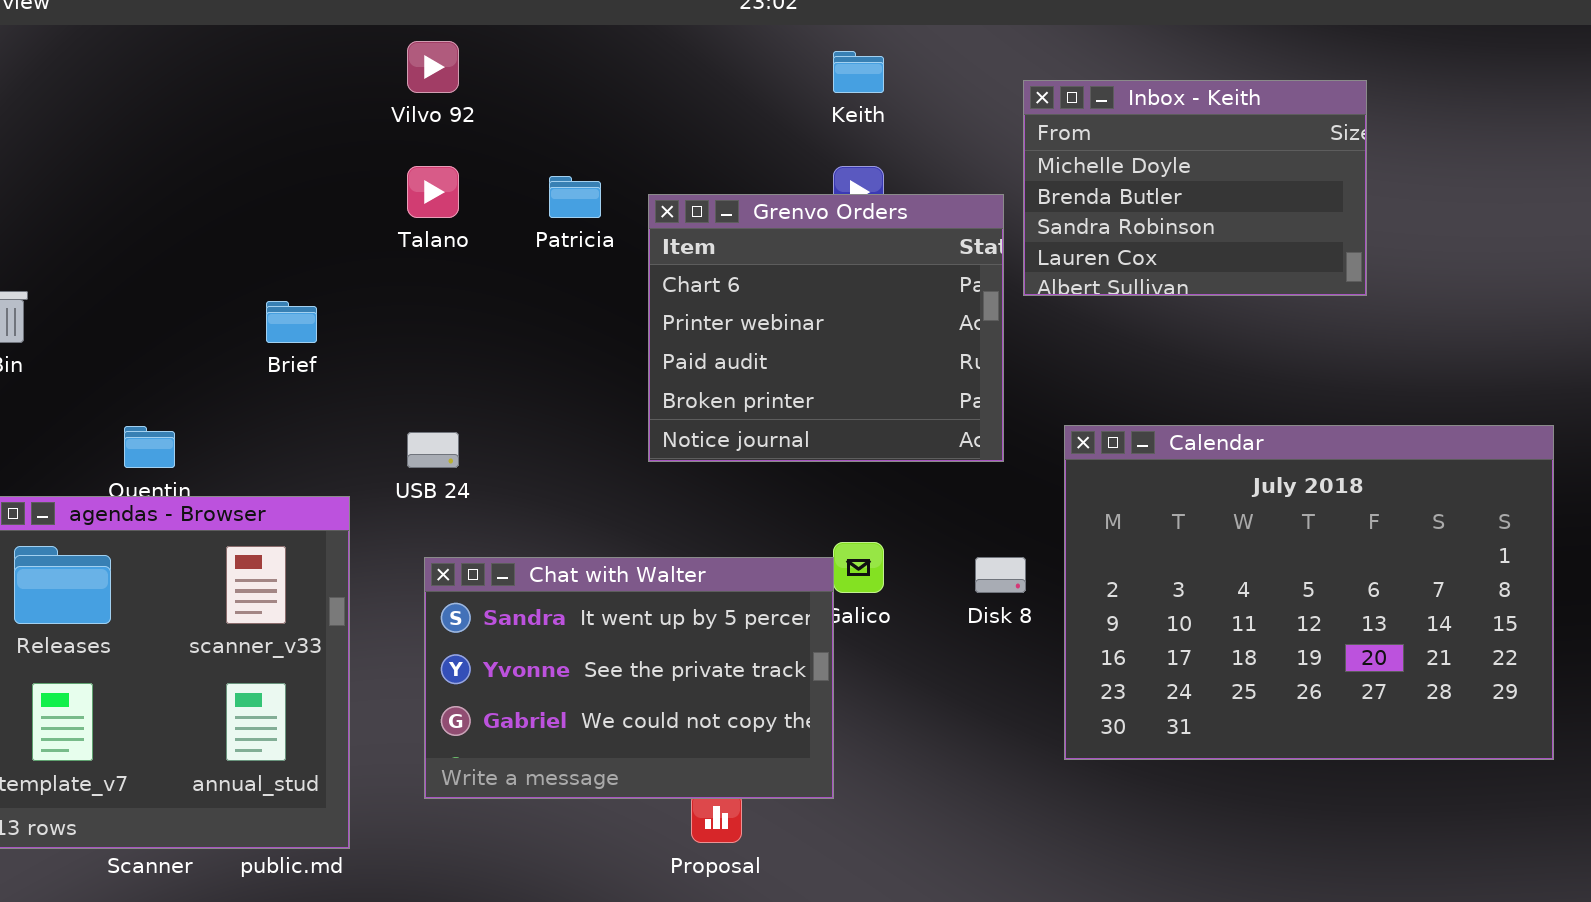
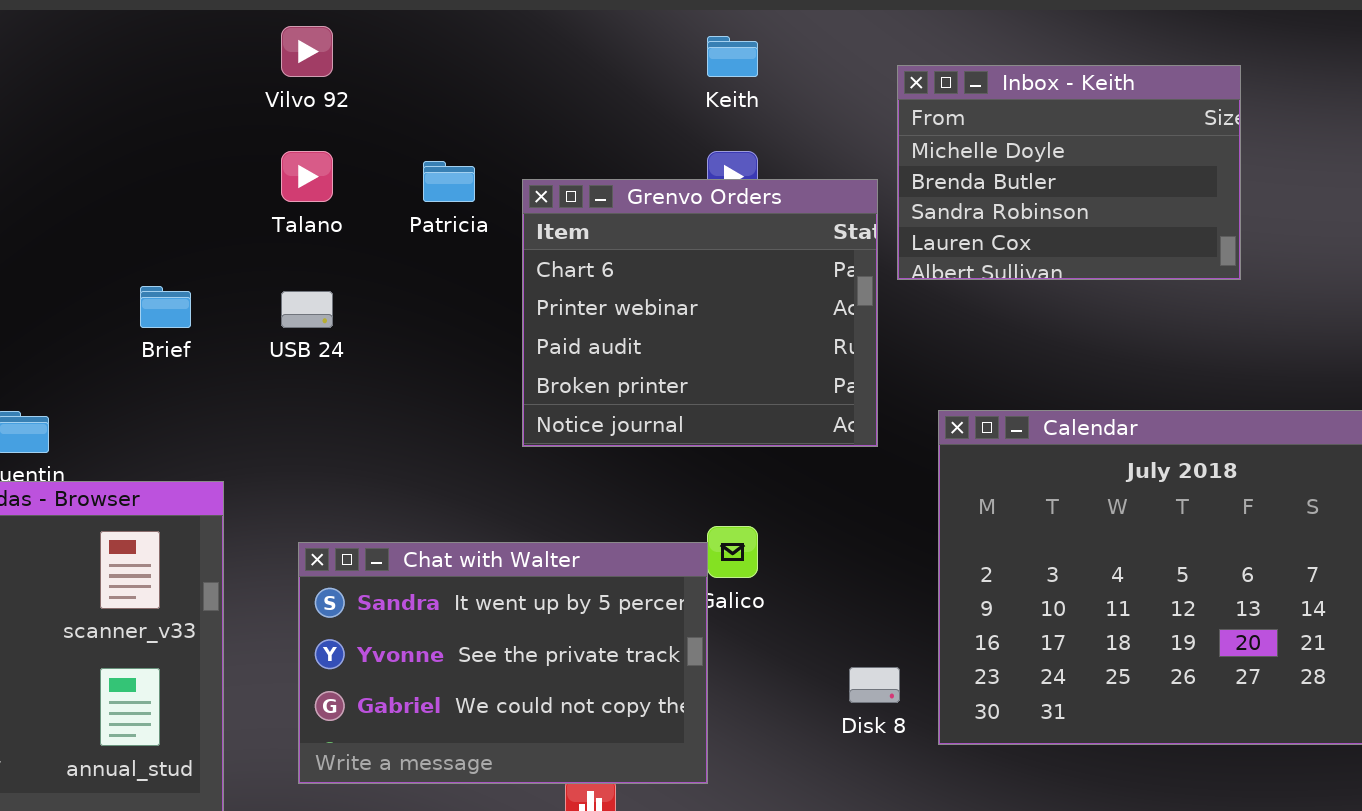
USB 24: [407,432,459,468] -> [281,291,333,328], moved
Disk 8: [975,557,1026,593] -> [849,667,900,703], moved

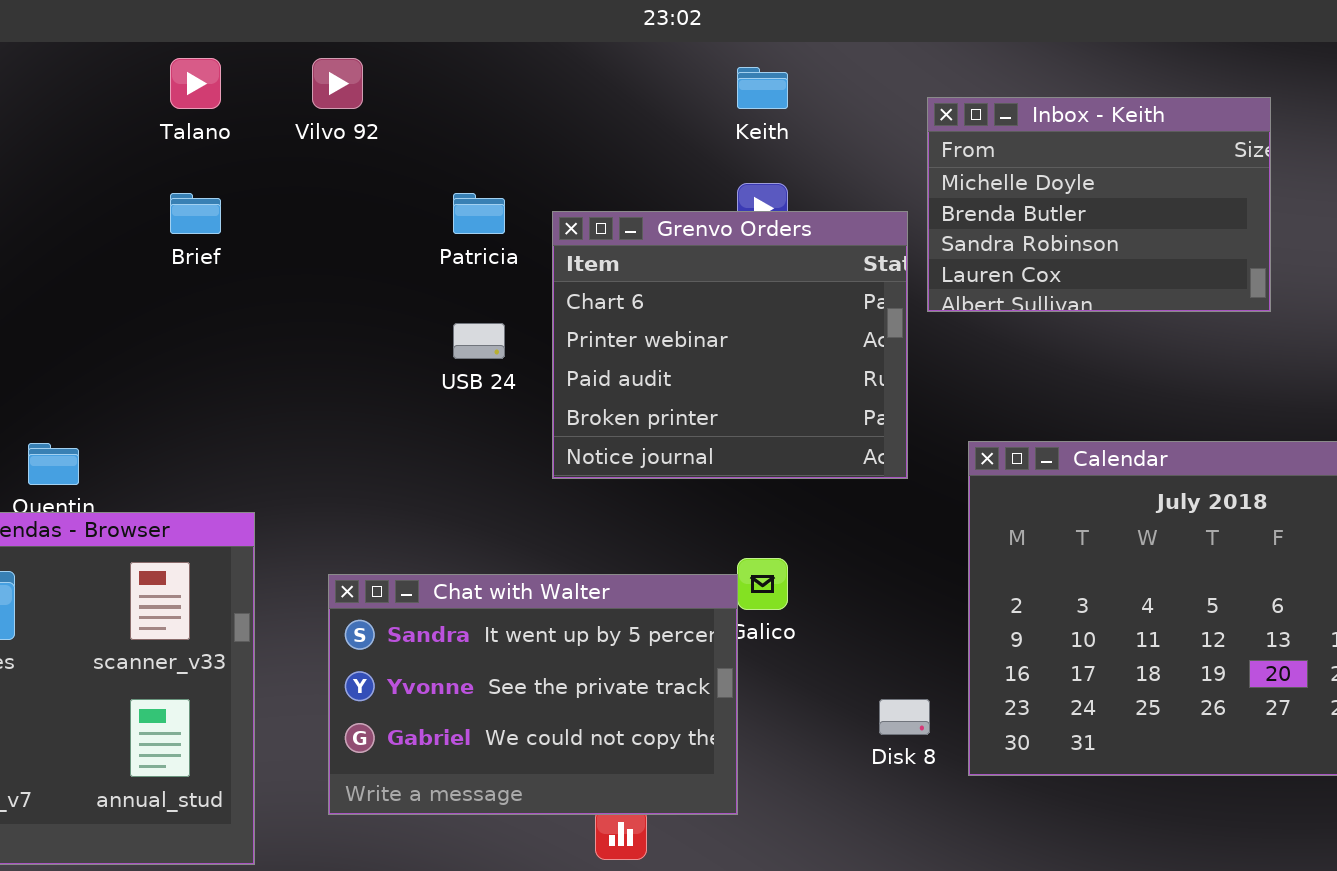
Talano: [281,151,333,202] -> [170,58,221,109], moved
Brief: [140,286,191,328] -> [170,193,221,234], moved
USB 24: [281,291,333,328] -> [453,323,505,359], moved

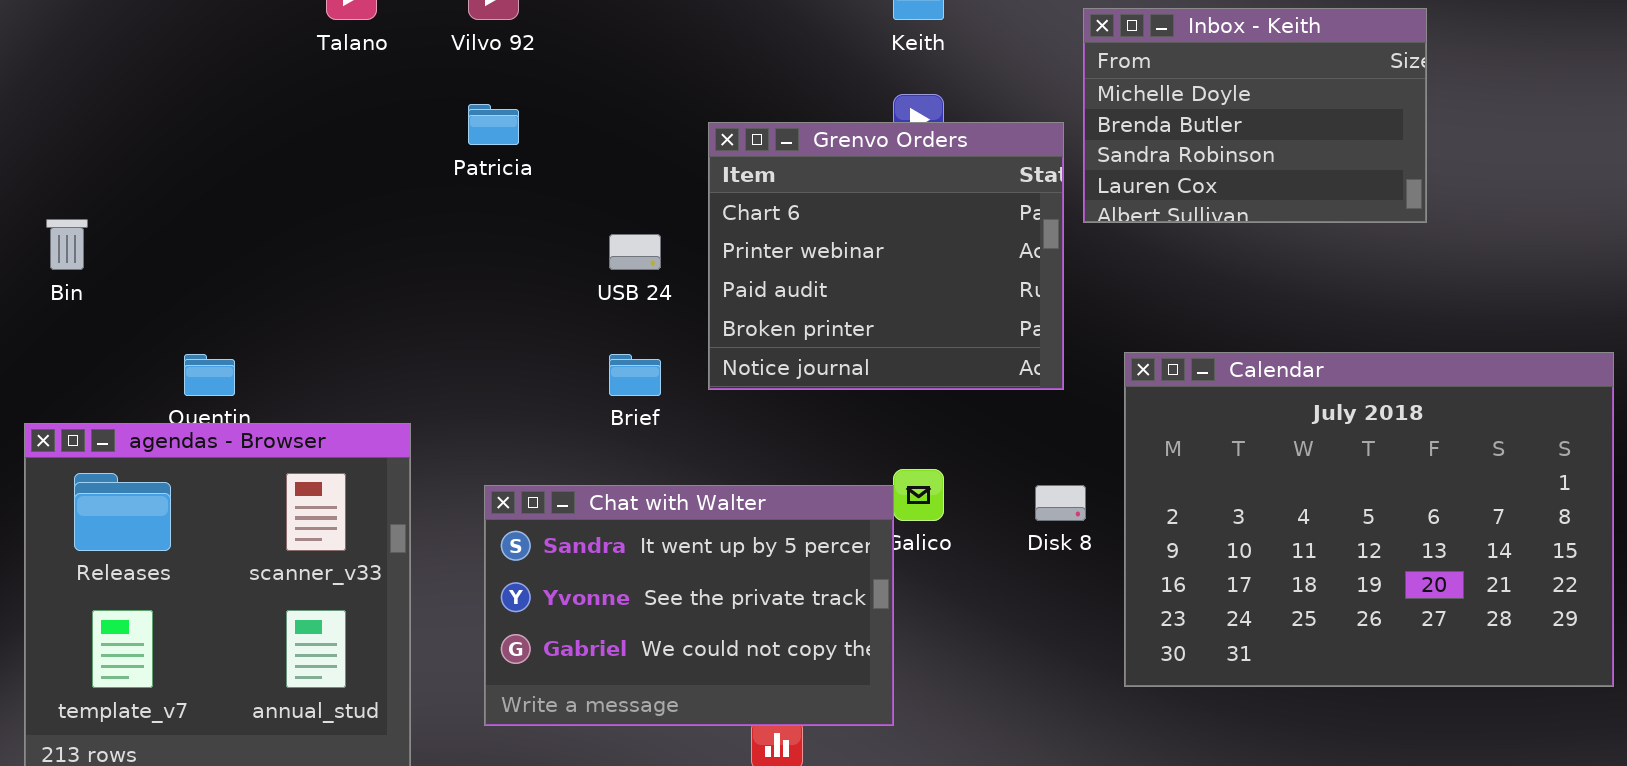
Brief: [170,193,221,234] -> [609,354,661,396], moved
Patricia: [453,193,505,234] -> [468,104,519,145], moved
Disk 8: [879,699,930,735] -> [1035,485,1086,521], moved

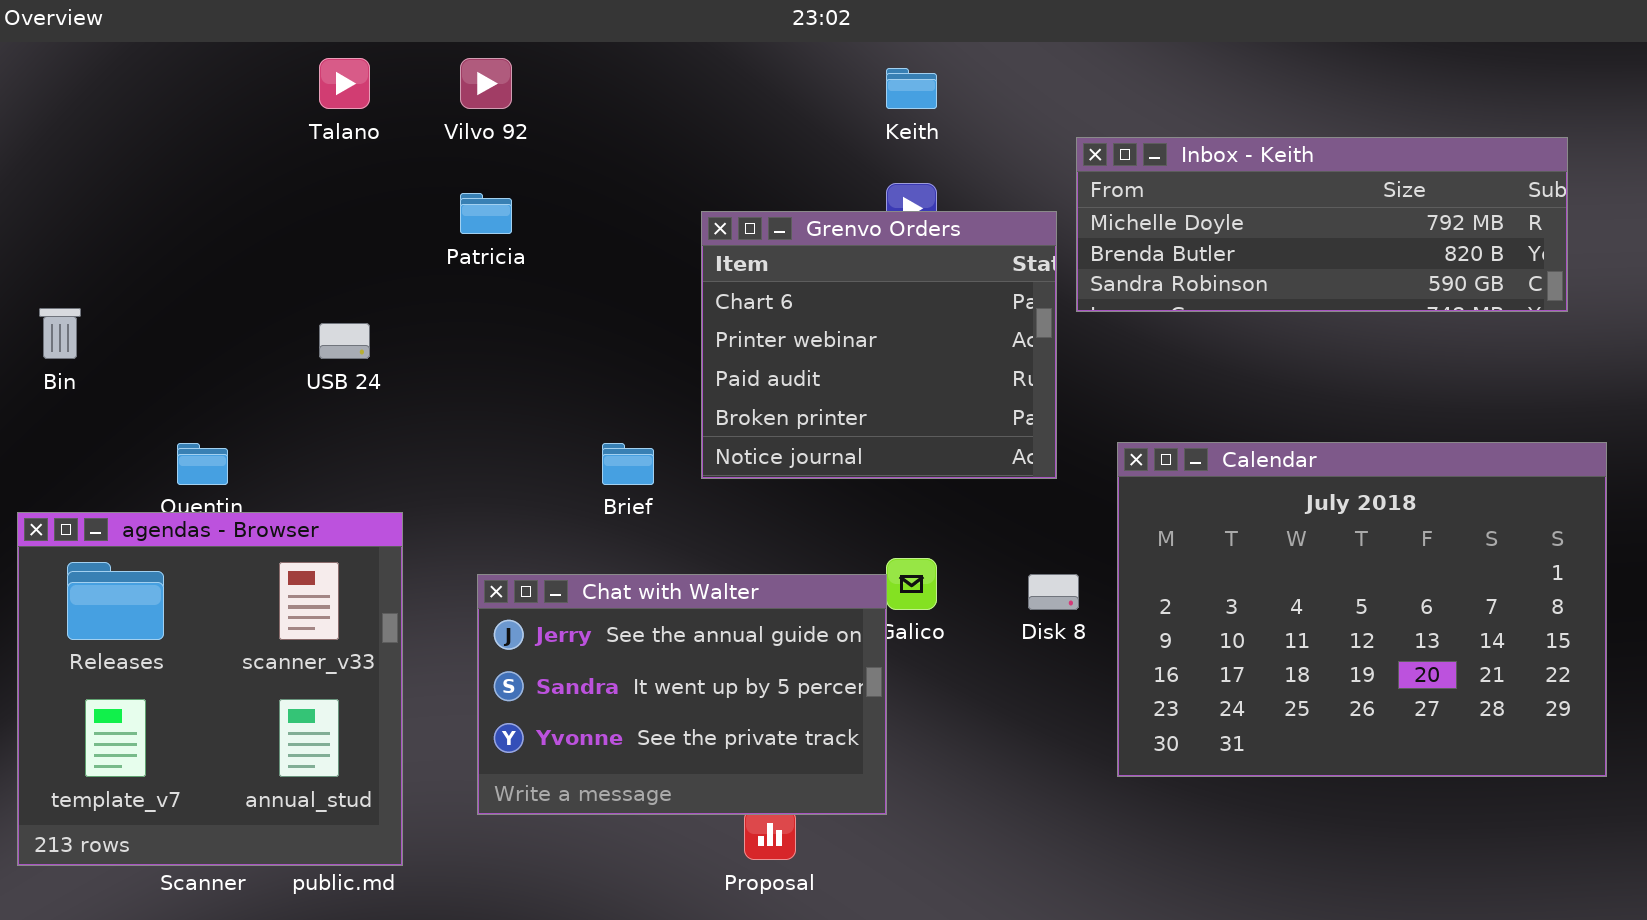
Inbox - Keith: [1083,8,1427,223] -> [1076,137,1568,312], resized
USB 24: [609,234,661,270] -> [319,323,370,359], moved
Chat with Walter: [484,485,894,726] -> [477,574,887,815], scrolled up 1 row

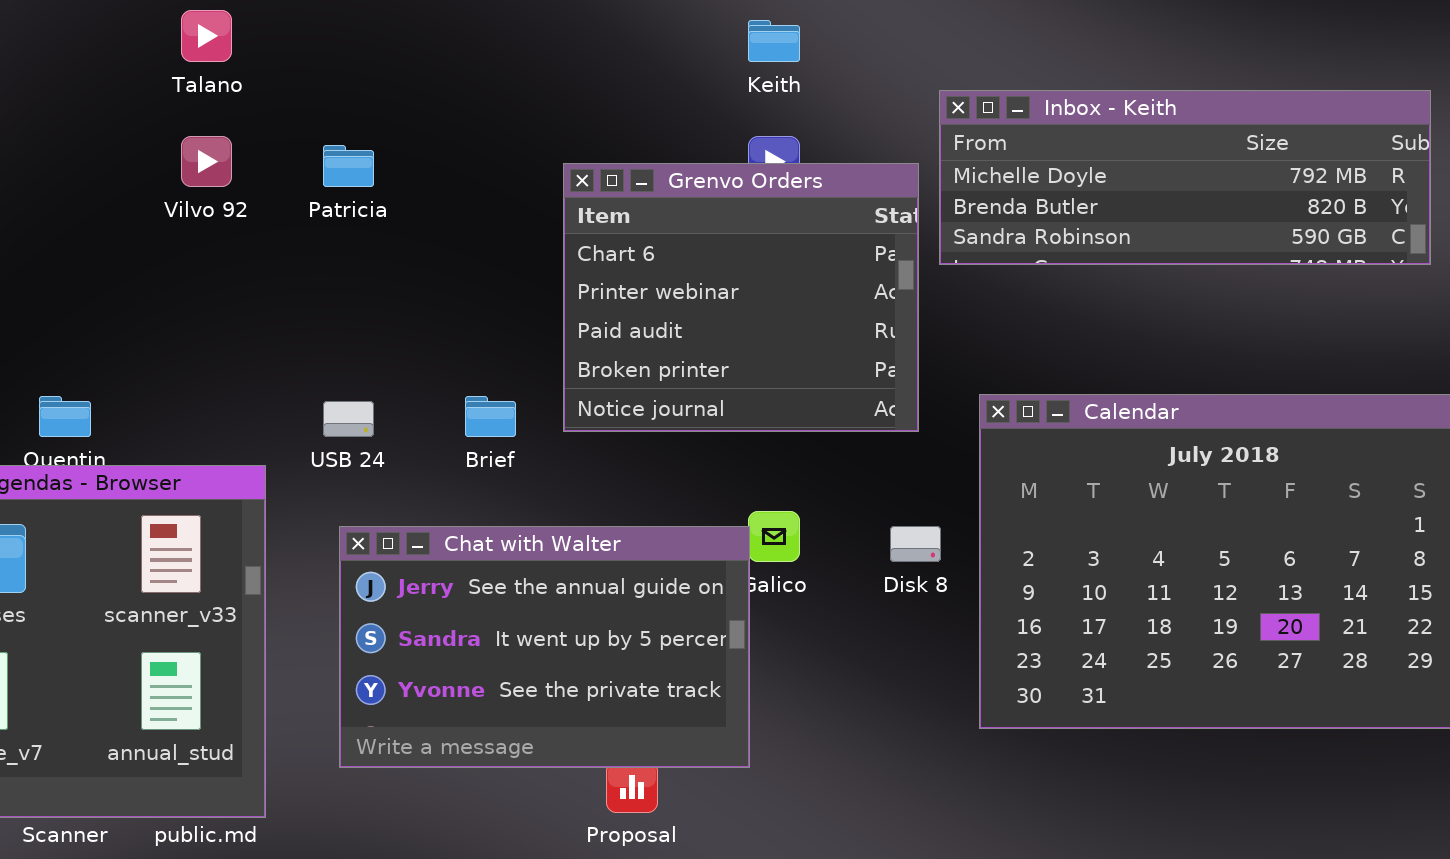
Vilvo 92: [460,58,512,109] -> [181,136,232,187], moved
USB 24: [319,323,370,359] -> [323,401,374,437], moved

